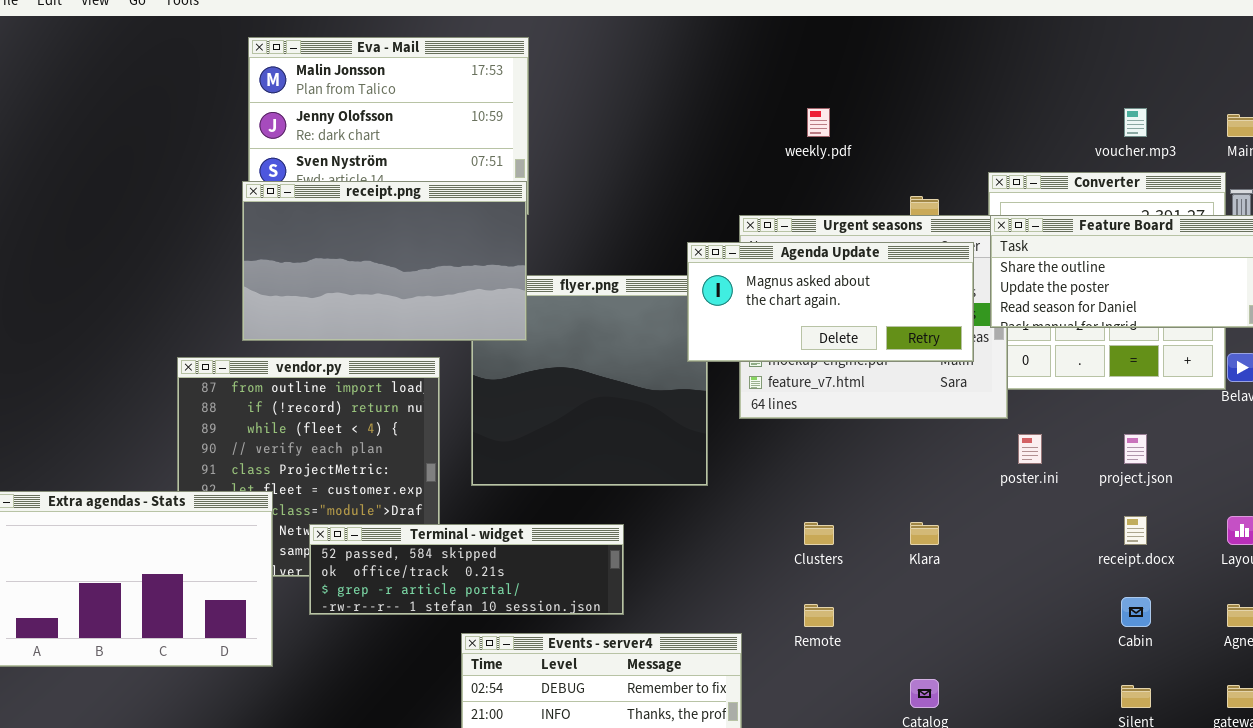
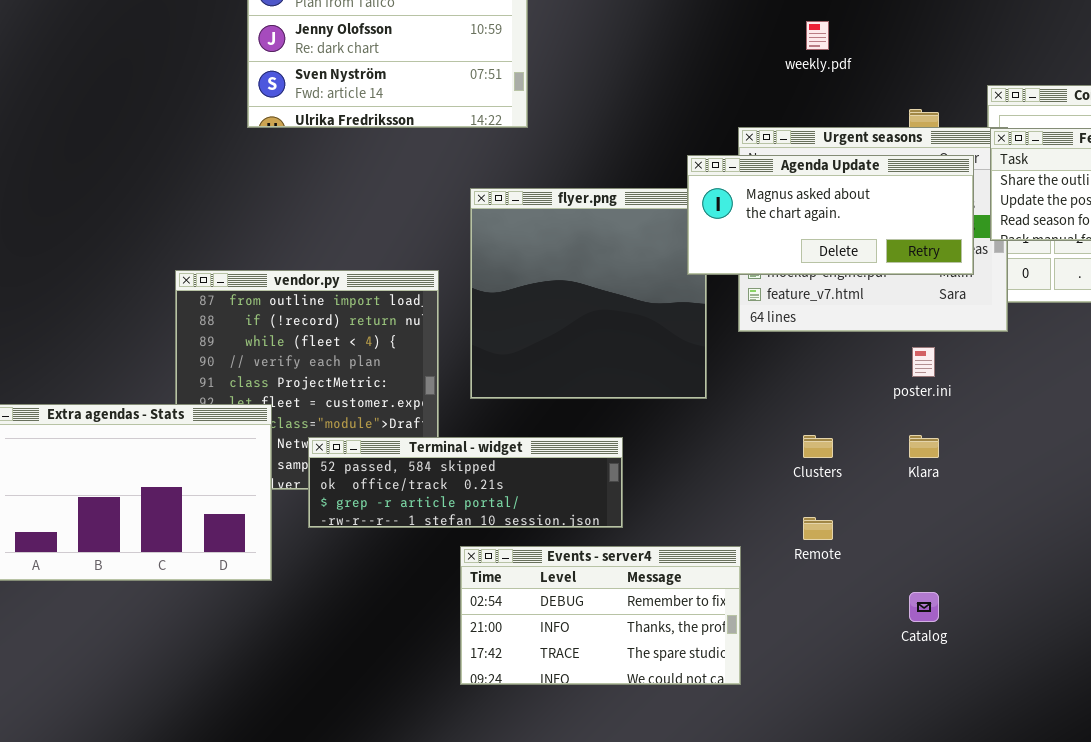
receipt.png: [242,181,527,341] -> none, closed
poster.ini: [1018,434,1042,464] -> [912,347,935,377], moved

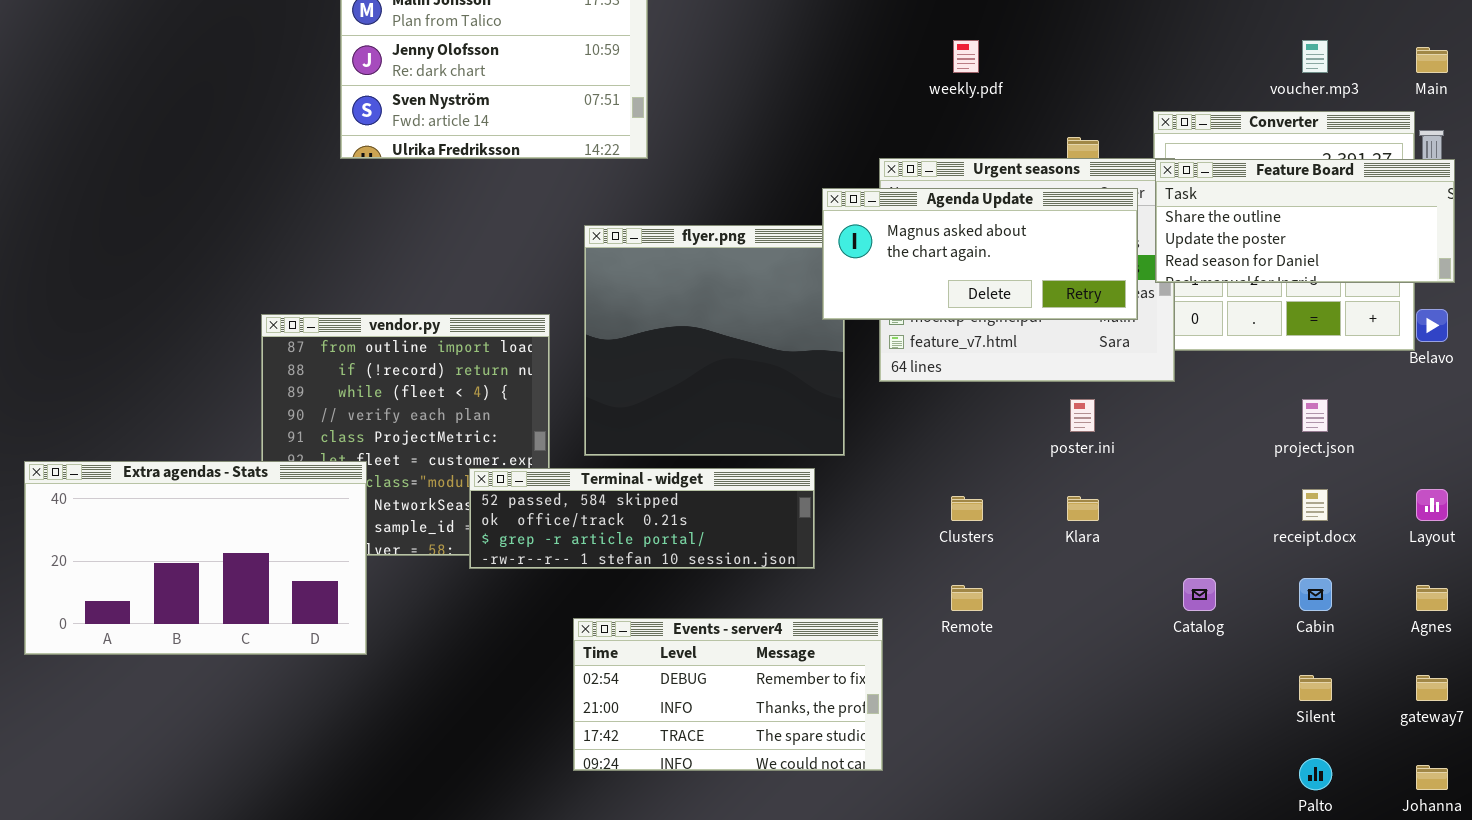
Terminal - widget: [308,437,623,528] -> [469,468,815,569], moved
Catalog: [909,592,939,622] -> [1183,578,1216,611], moved

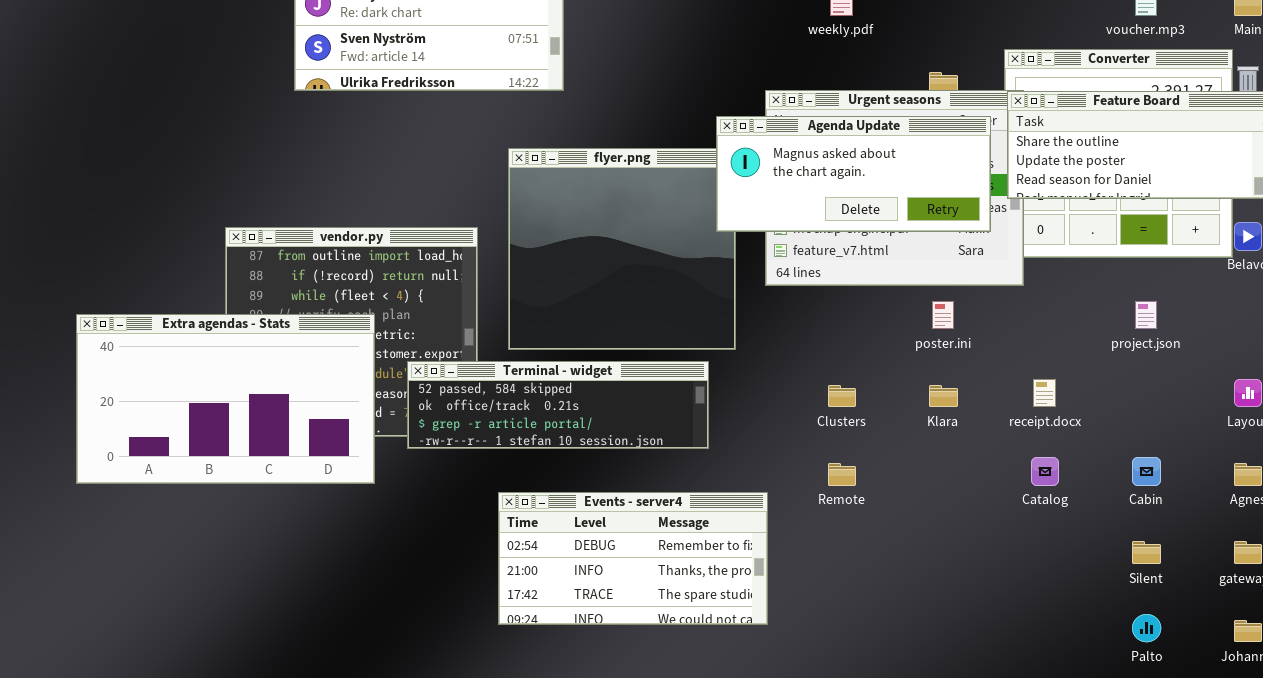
Extra agendas - Stats: [24,461,367,655] -> [76,314,375,484], moved
receipt.docx: [1302,489,1328,521] -> [1033,379,1056,407], moved

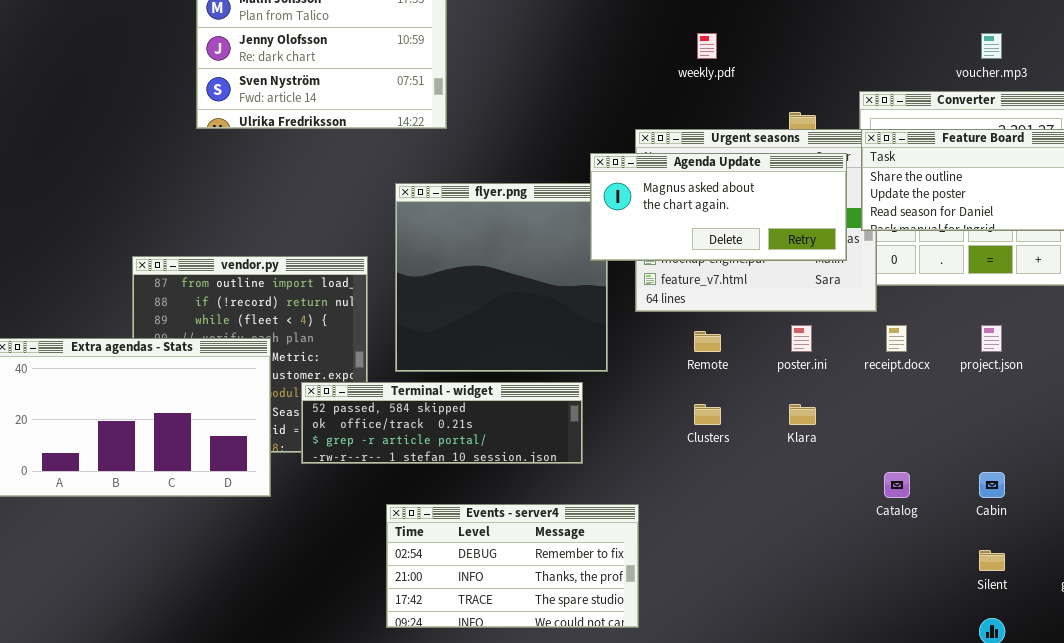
receipt.docx: [1033,379,1056,407] -> [886,325,907,352], moved
Remote: [828,463,856,486] -> [694,331,721,352], moved

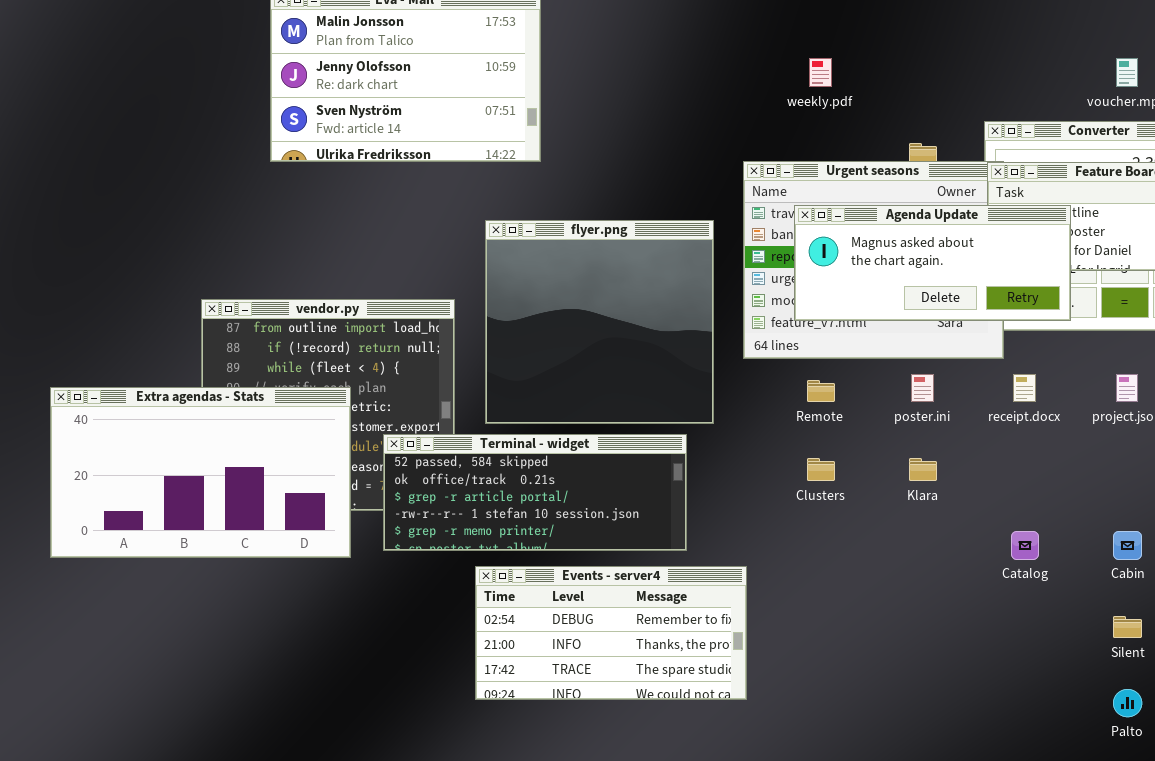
Agenda Update: [590,153,847,261] -> [794,205,1071,321], moved
Terminal - widget: [301,382,583,464] -> [383,434,687,551], resized

